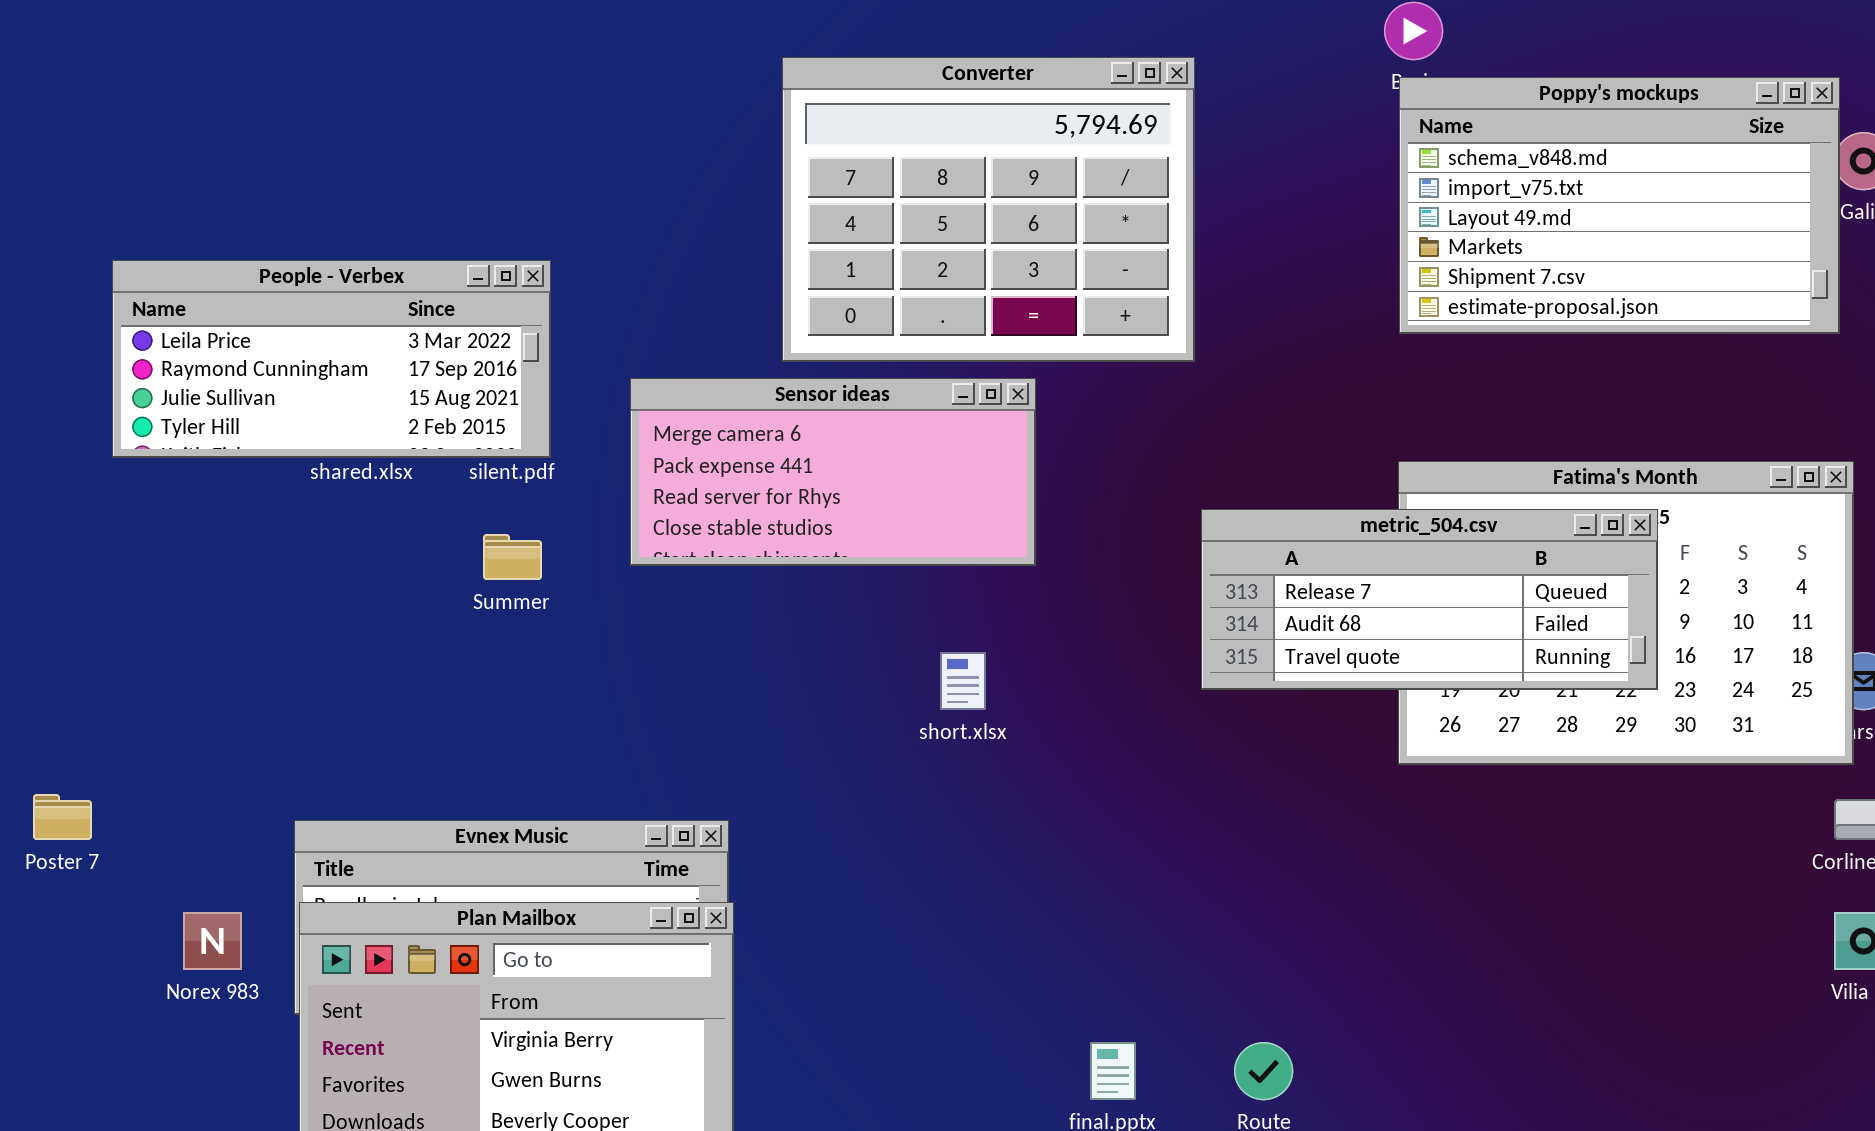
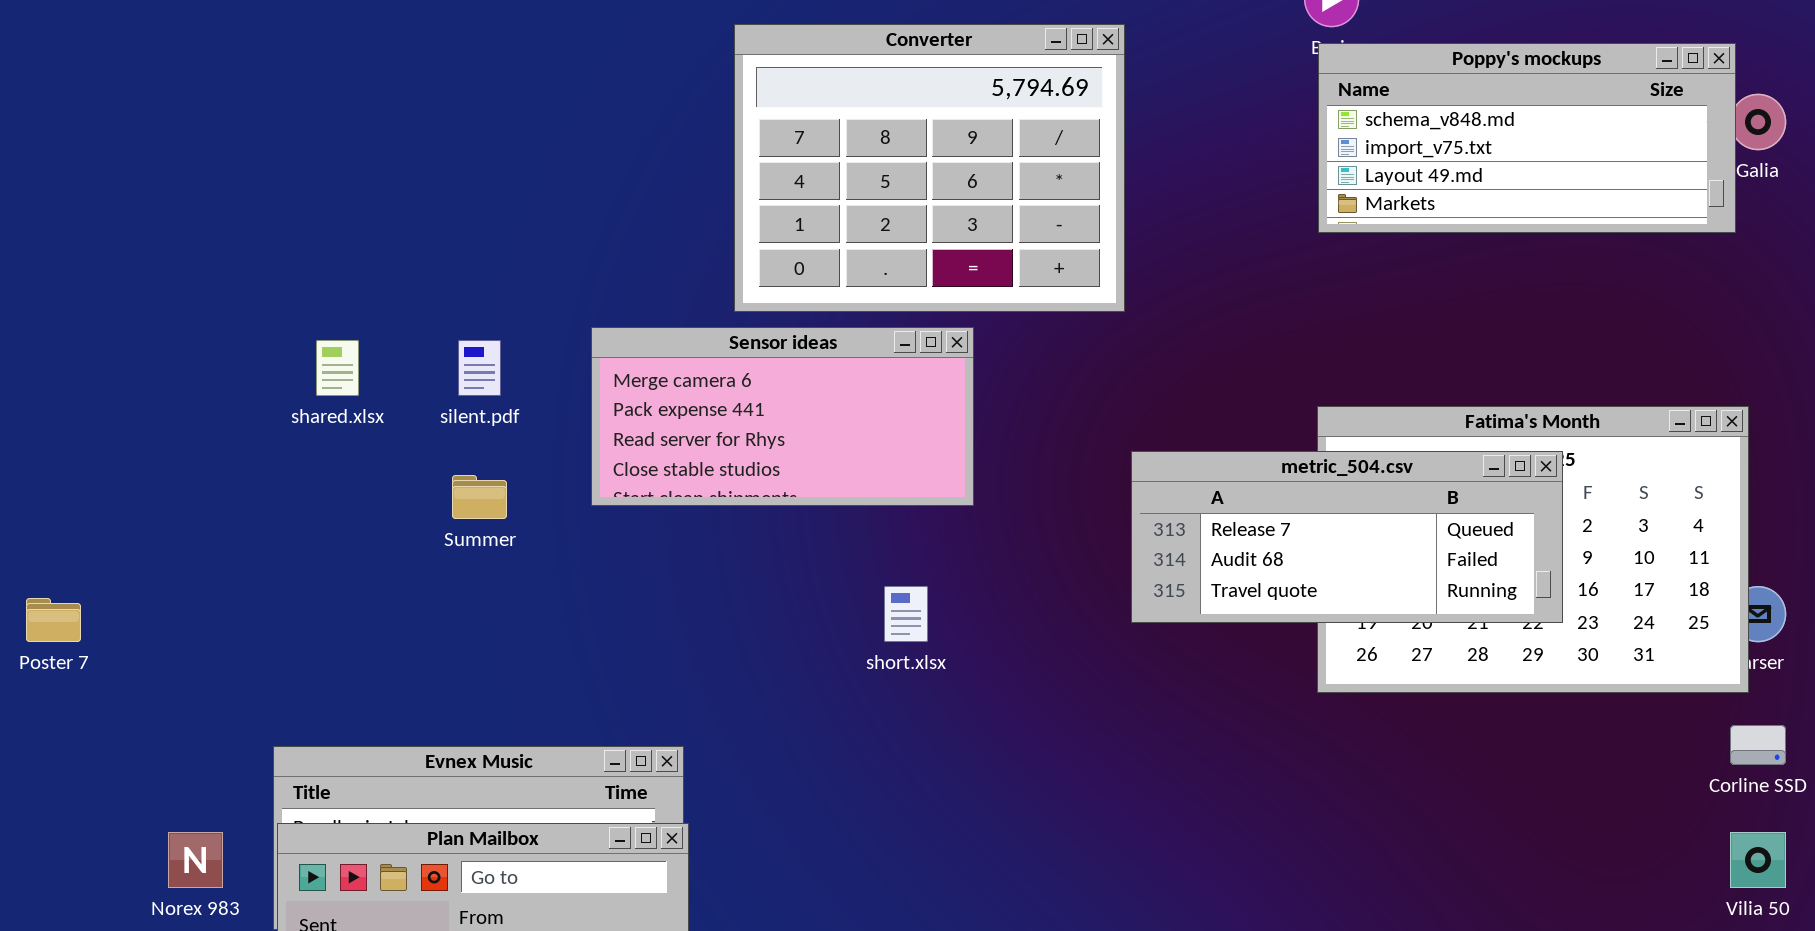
Poppy's mockups: [1399,77,1840,334] -> [1318,43,1736,233], resized
People - Verbex: [112,260,551,458] -> none, closed
Poster 7: [33,794,92,840] -> [26,598,81,642], moved

